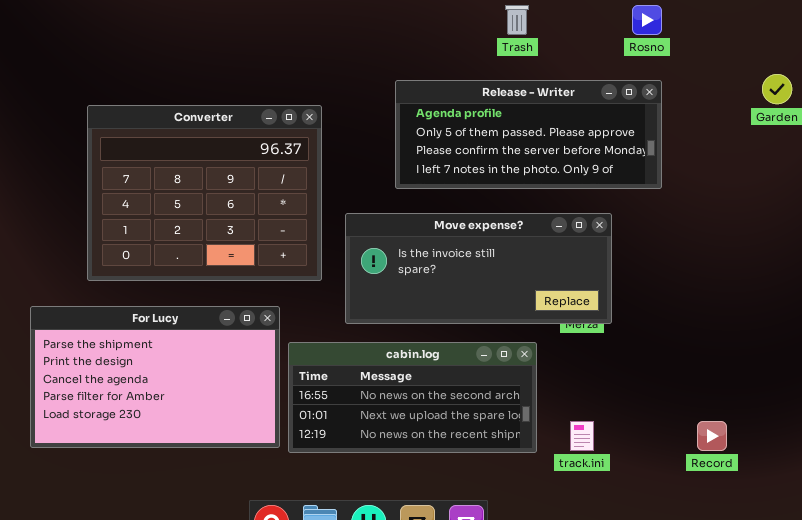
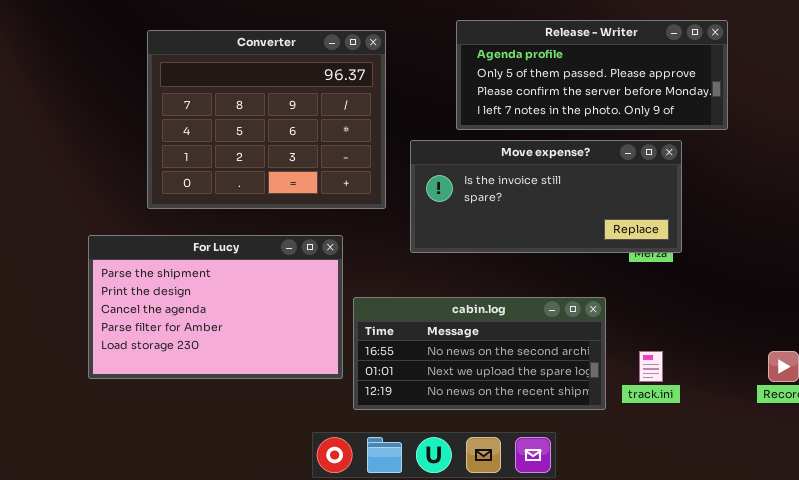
Release - Writer: [395,80,662,189] -> [456,20,728,130], moved
cabin.log: [288,342,537,453] -> [353,297,606,410], moved

